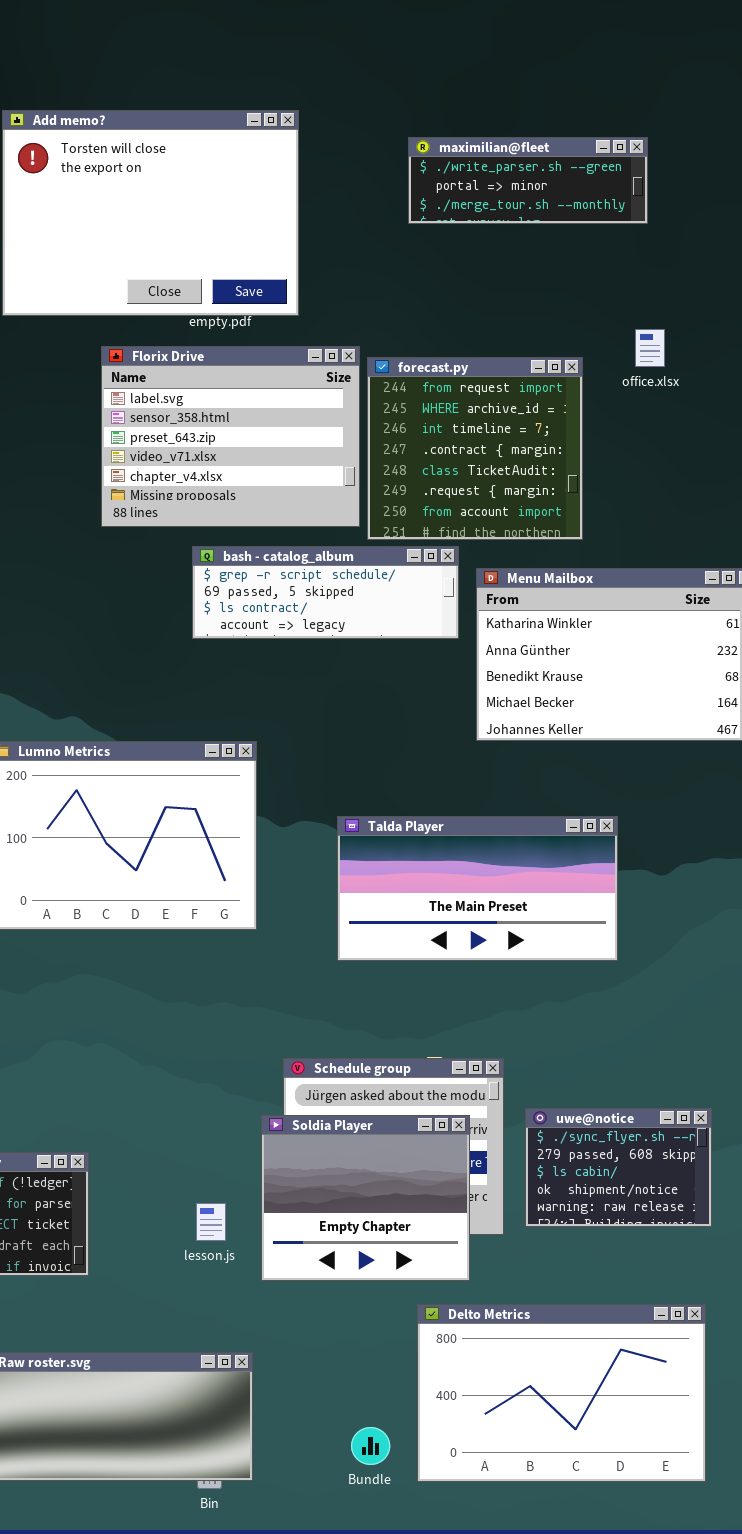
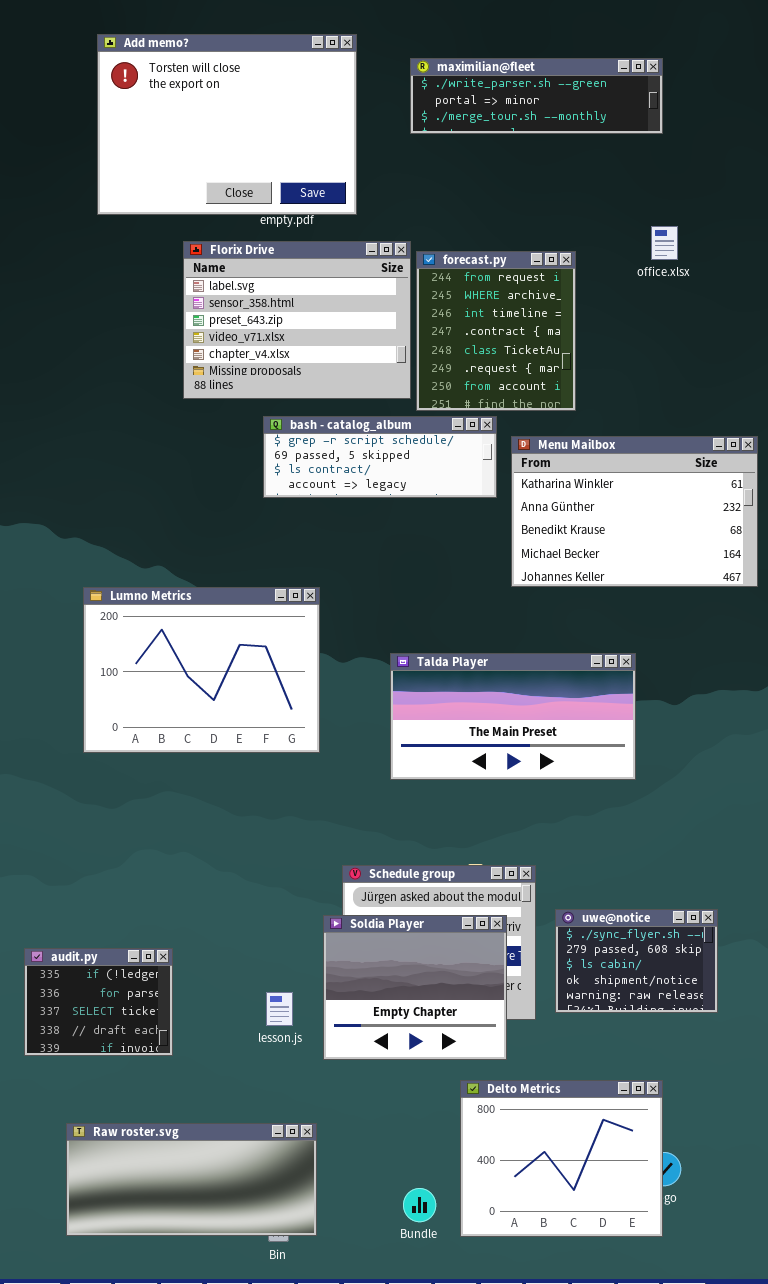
maximilian@fleet: [408,137,648,224] -> [410,58,663,134], resized
forecast.py: [367,357,583,540] -> [416,251,576,411], resized
Delto Metrics: [417,1304,706,1482] -> [460,1080,663,1237], resized

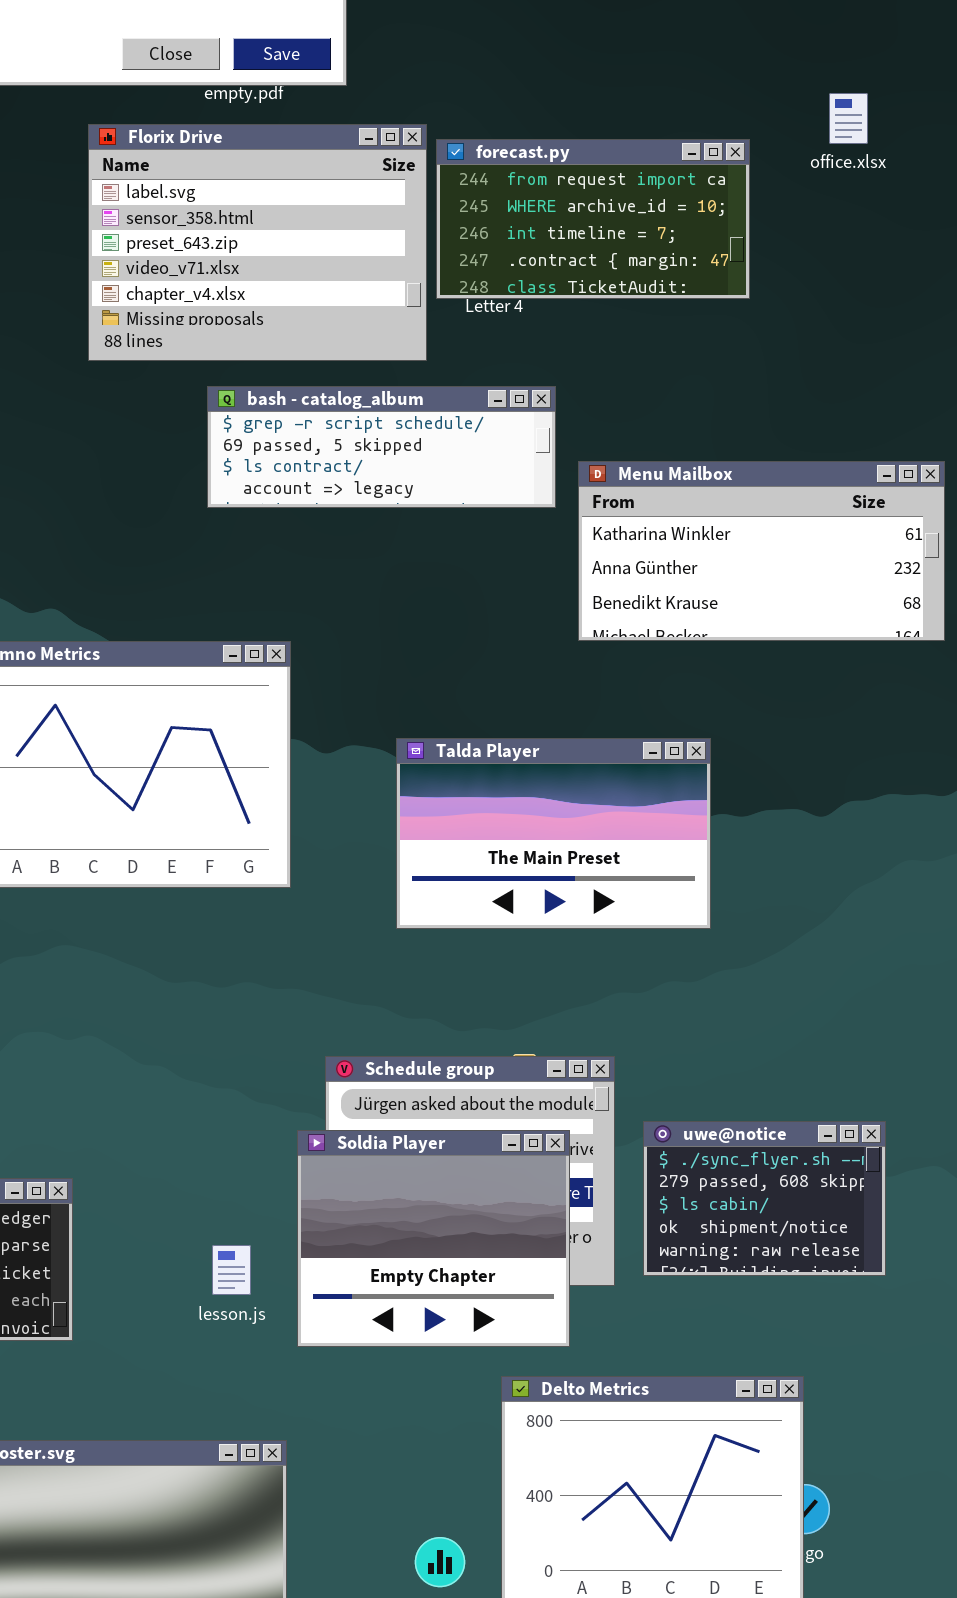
office.xlsx: [651,226,678,260] -> [829,93,868,144], moved
forecast.py: [416,251,576,411] -> [436,139,750,299], resized
Menu Mailbox: [511,436,758,587] -> [578,461,945,641], resized
Talda Player: [390,653,636,780] -> [396,738,711,929], resized

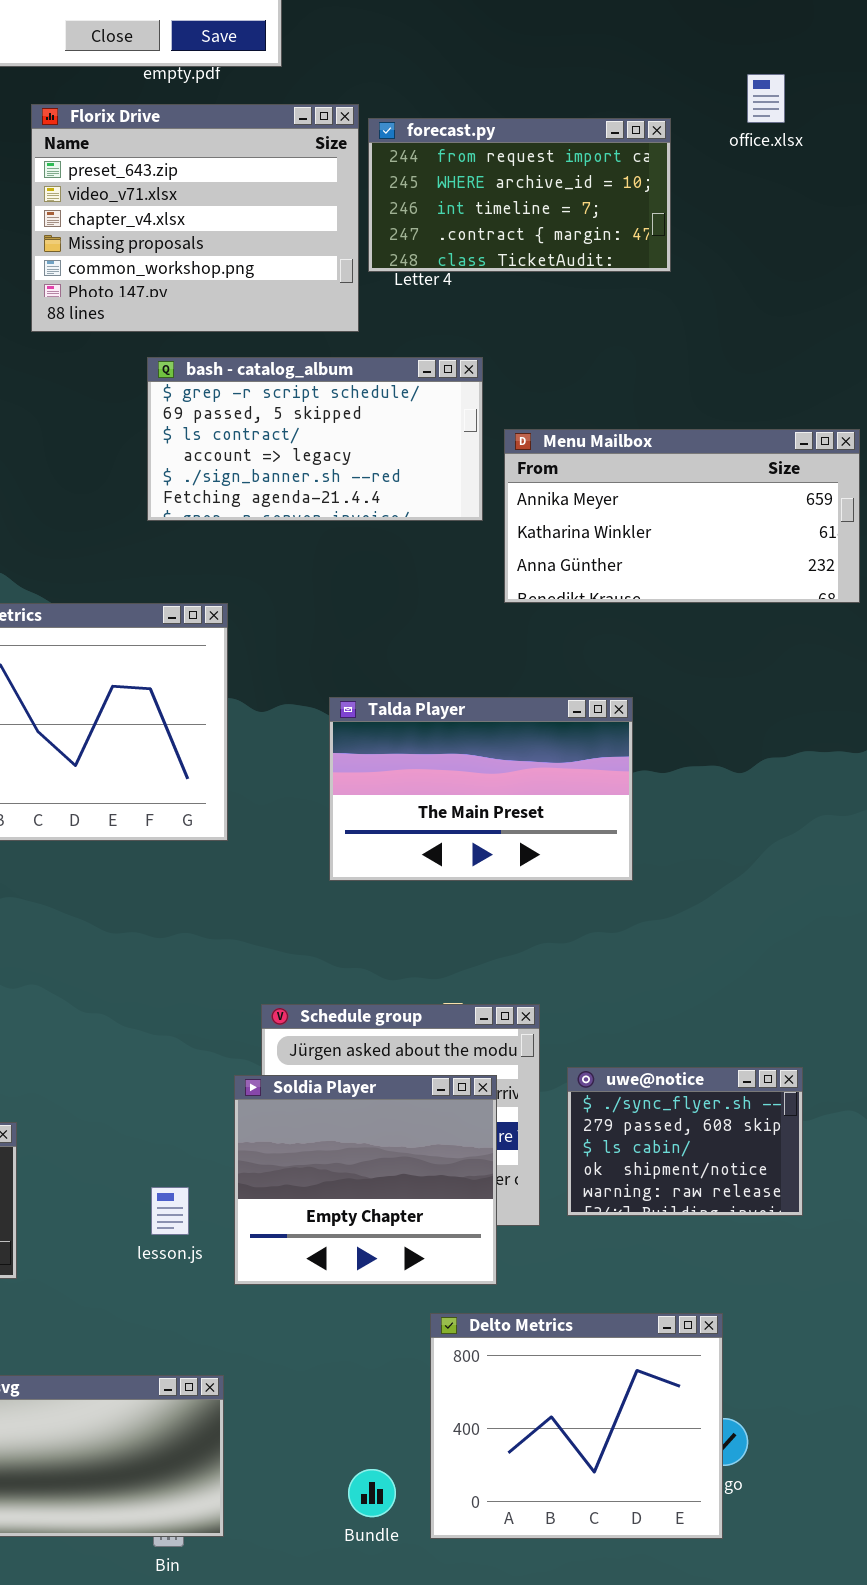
Florix Drive: [88,124,427,361] -> [31,104,359,332], scrolled down 2 rows
bash - catalog_album: [207,386,556,508] -> [147,357,483,521], resized
Menu Mailbox: [578,461,945,641] -> [504,429,860,603], scrolled up 1 row

